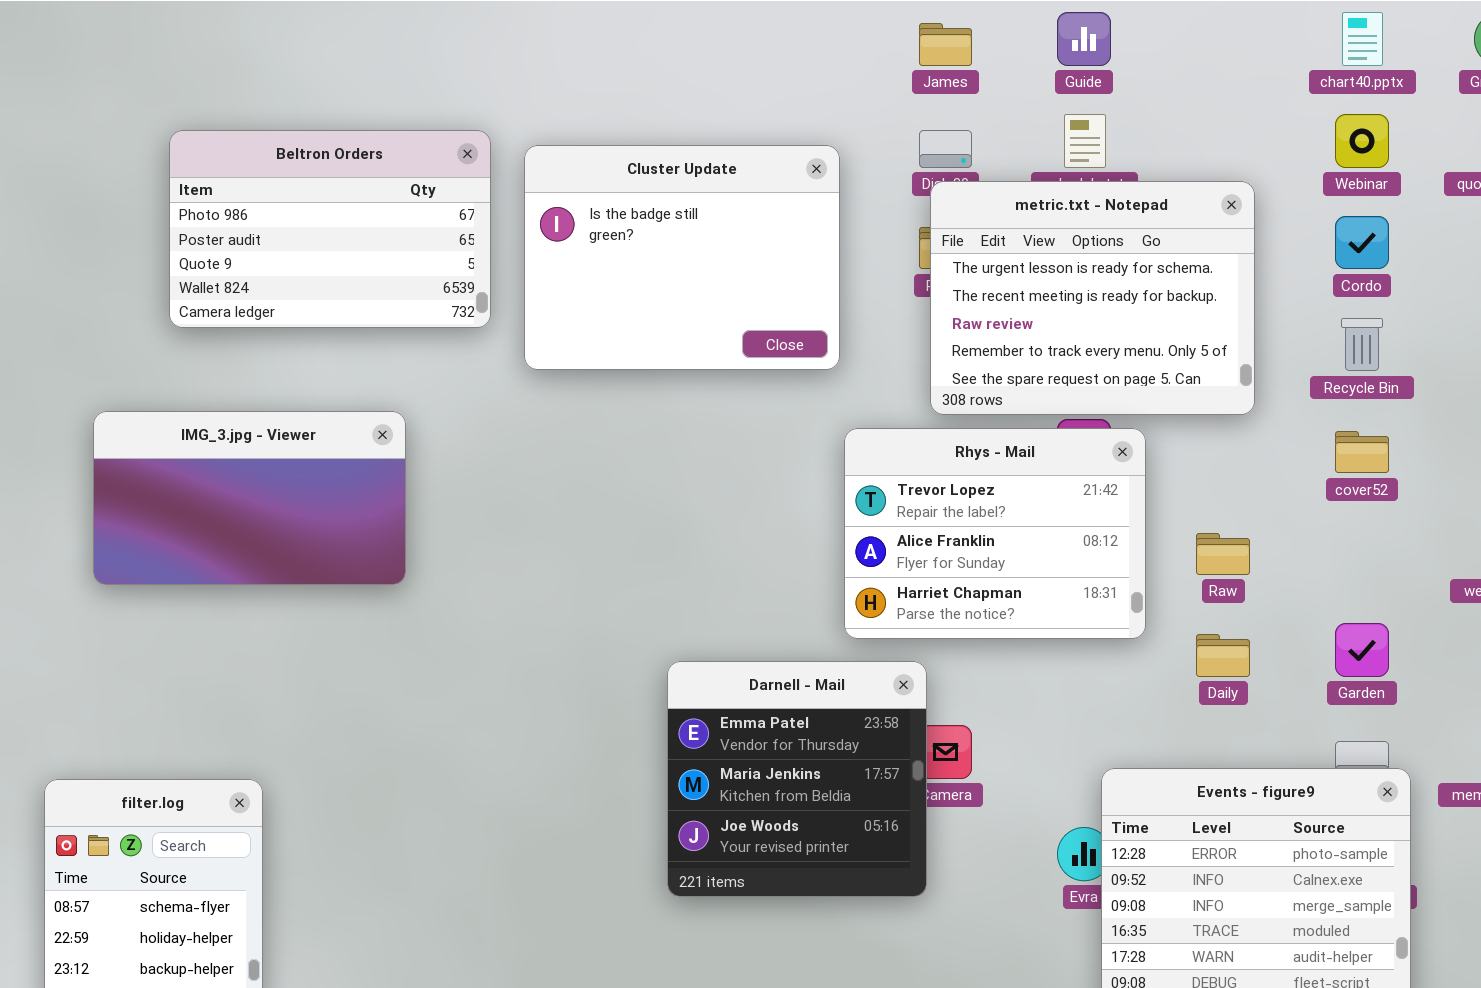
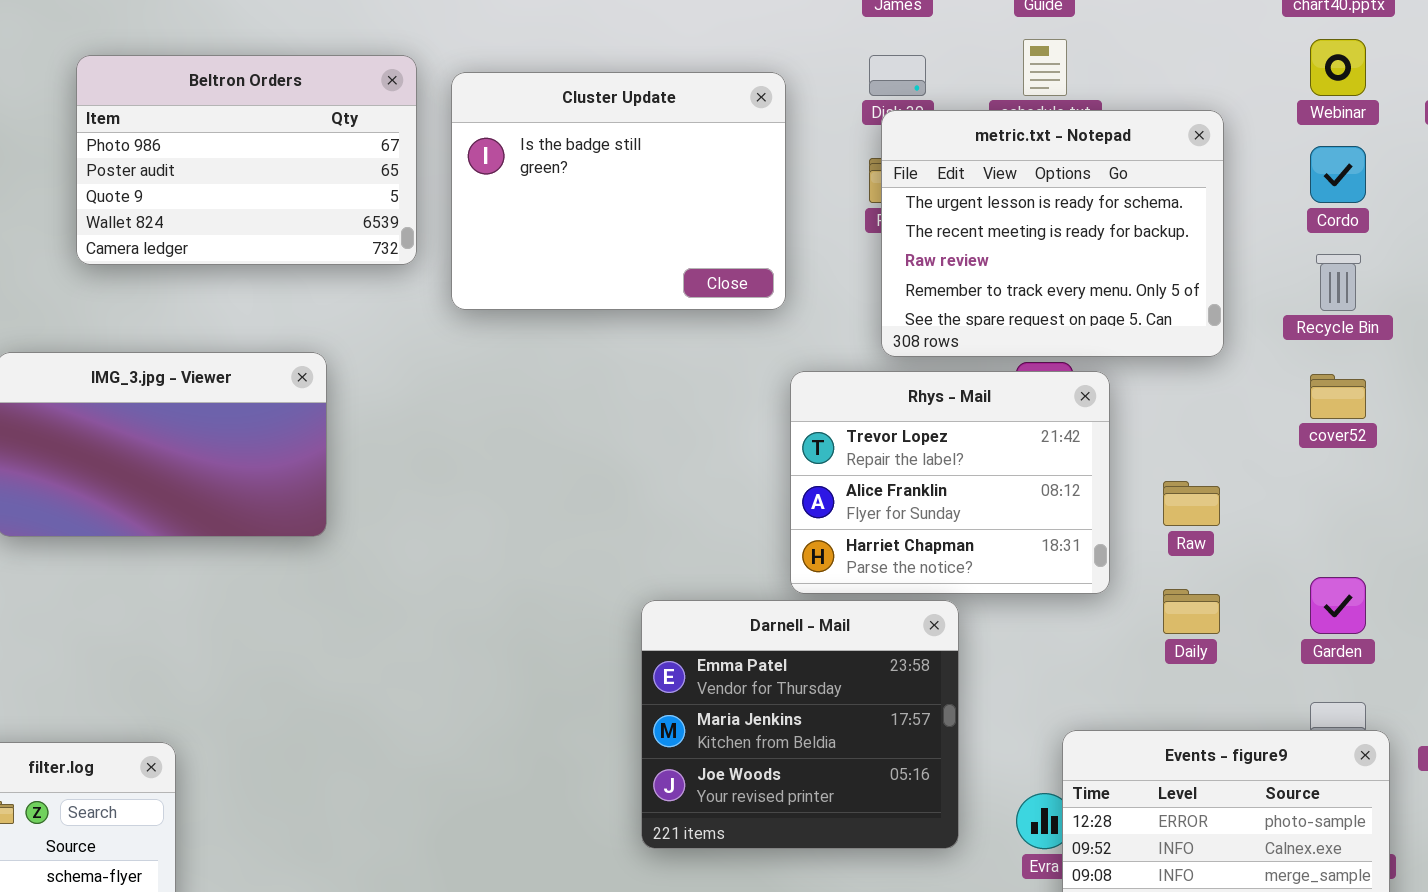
Darnell - Mail: [667,661,927,897] -> [641,600,959,849], moved, resized

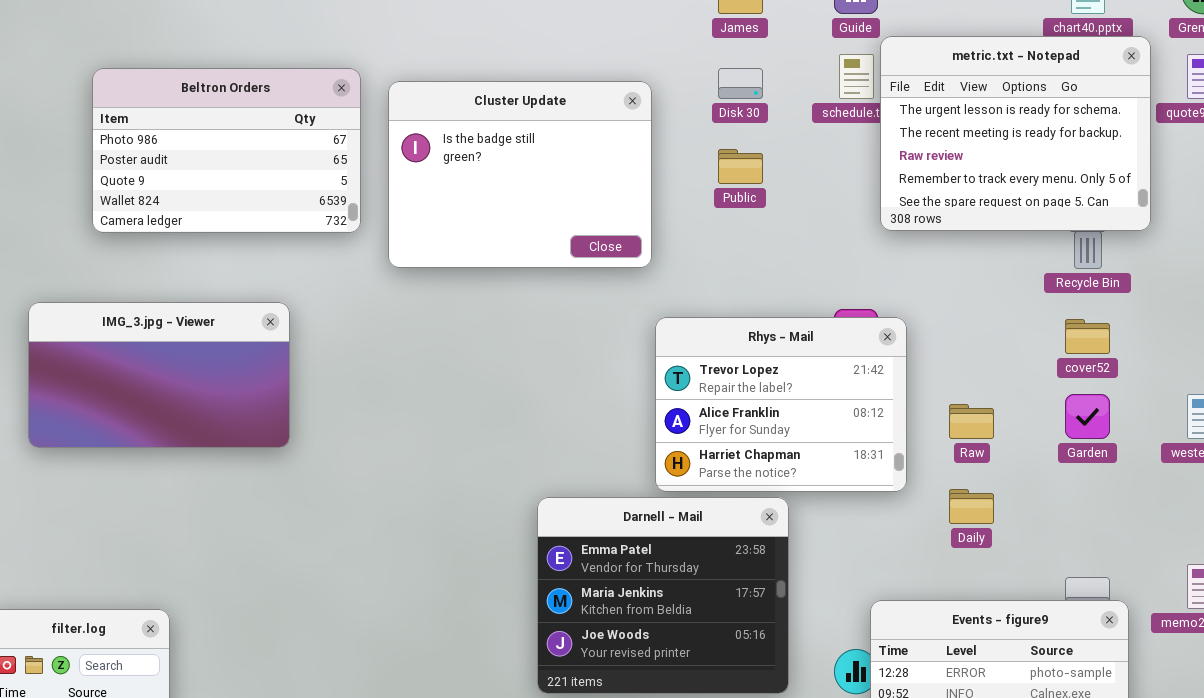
metric.txt - Notepad: [881,110,1224,357] -> [880,36,1151,231], moved
Garden: [1310,577,1366,634] -> [1065,394,1110,439], moved

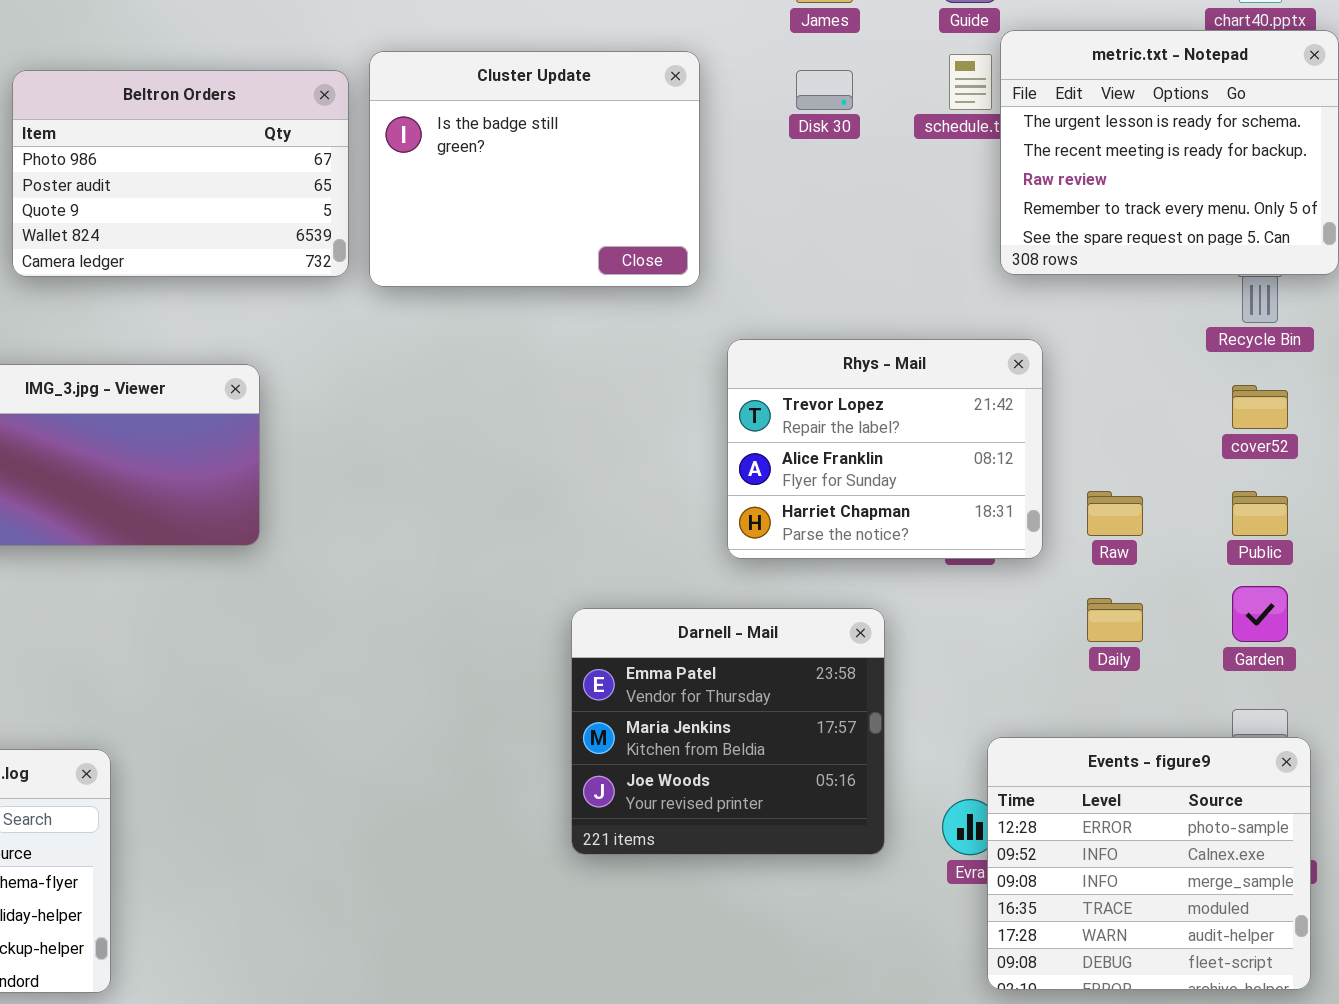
Cluster Update: [388,81,652,268] -> [369,51,700,287], moved
Public: [718,149,763,184] -> [1232,491,1288,536], moved
Rhys - Mail: [655,317,907,492] -> [727,339,1043,559], moved
Garden: [1065,394,1110,439] -> [1232,586,1288,642], moved

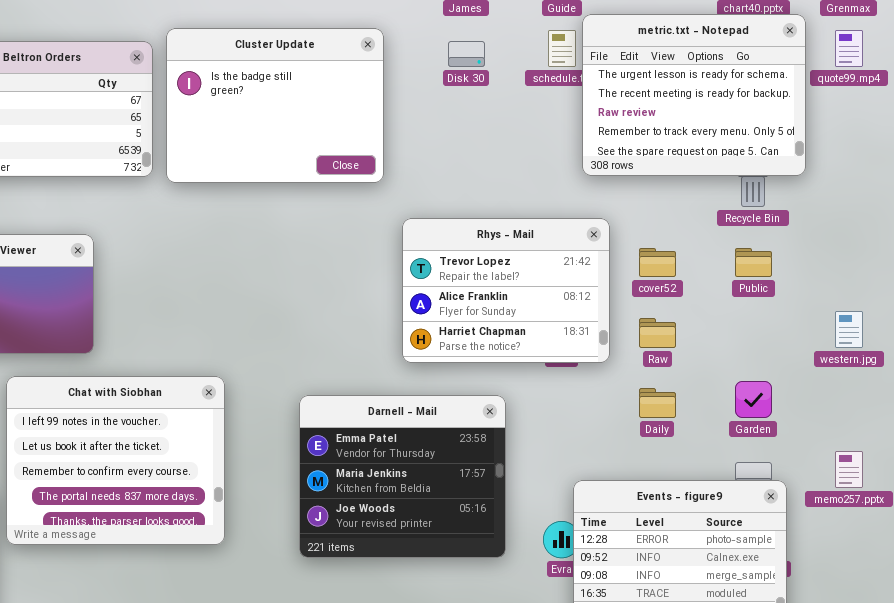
cover52: [1232,385,1288,429] -> [639,248,676,277], moved
Public: [1232,491,1288,536] -> [735,248,772,277], moved
Chat with Siobhan: none -> [6,376,225,545], opened

